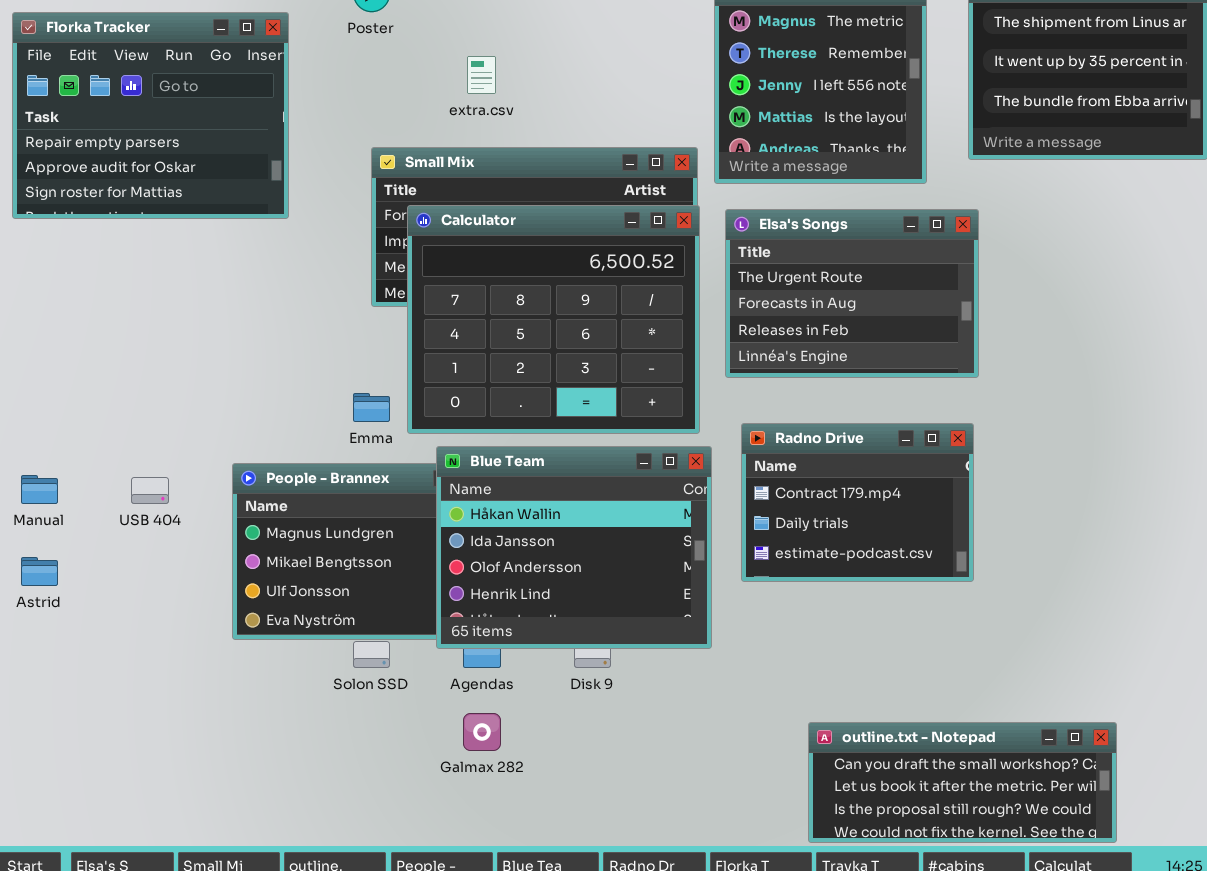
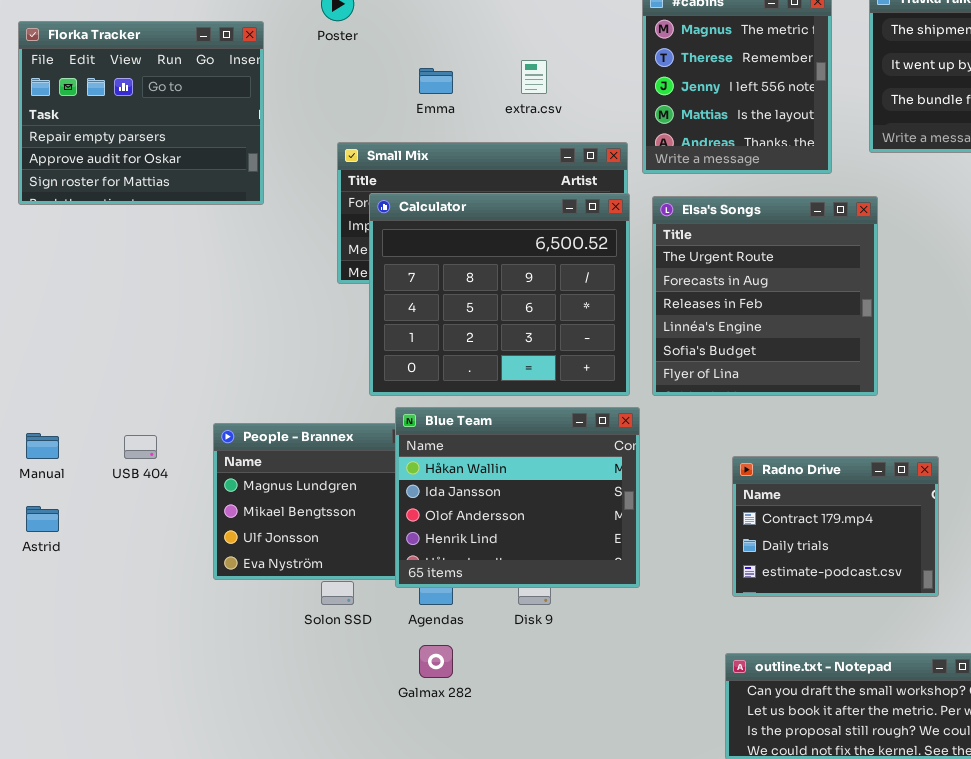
extra.csv: [467,56,496,94] -> [521,60,547,94], moved
Elsa's Songs: [725,209,979,378] -> [652,196,878,396], resized
Emma: [353,393,390,422] -> [419,68,453,94], moved
Radno Drive: [741,423,974,582] -> [732,456,939,597], moved

